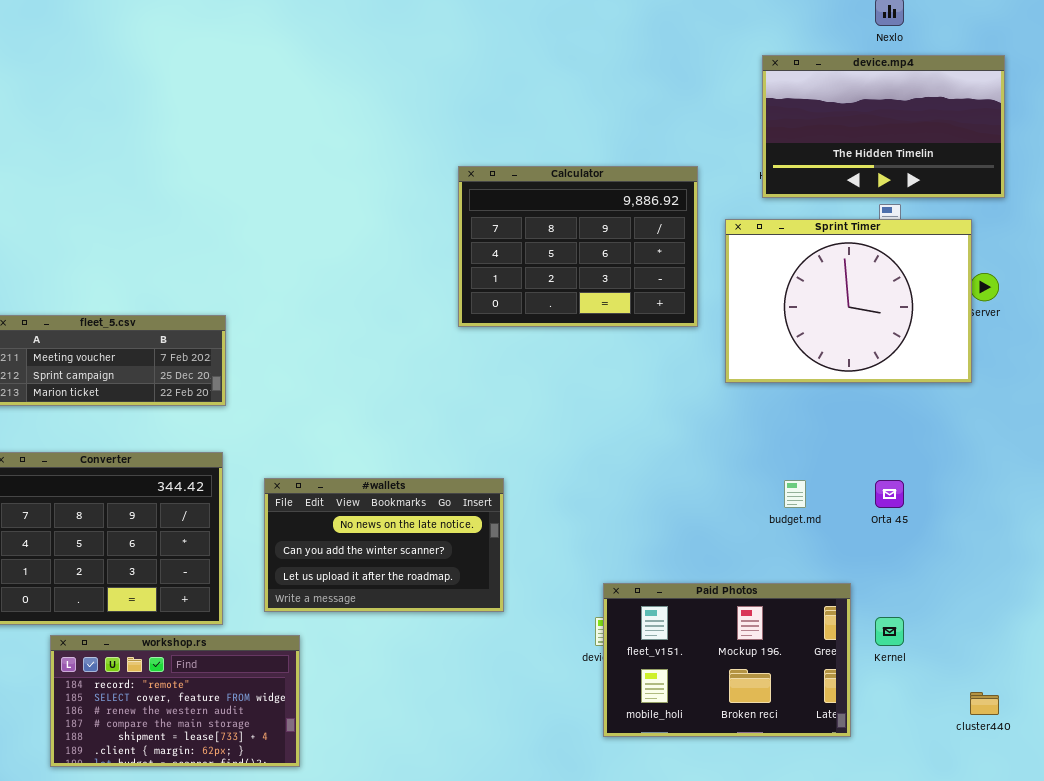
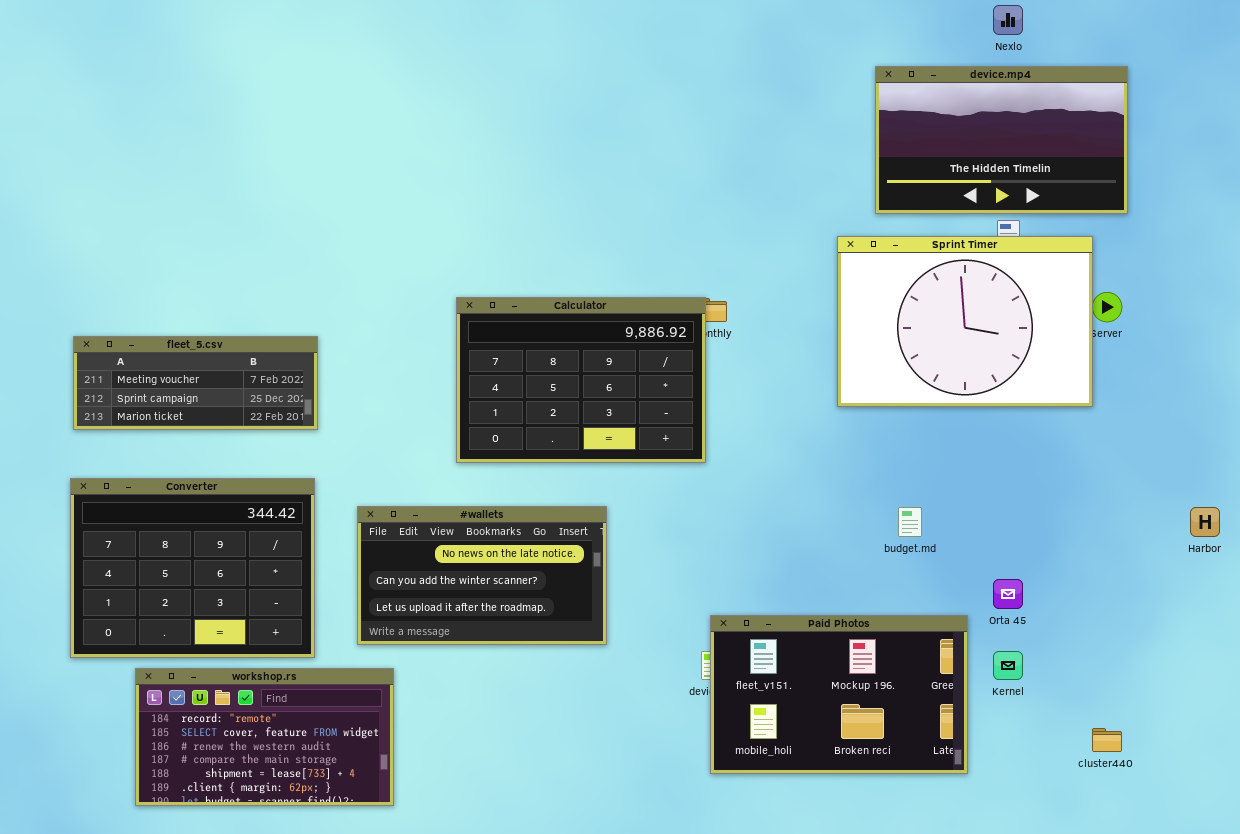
Calculator: [458,166,698,327] -> [456,297,706,463], moved
Orta 45: [875,480,904,508] -> [993,579,1023,609], moved

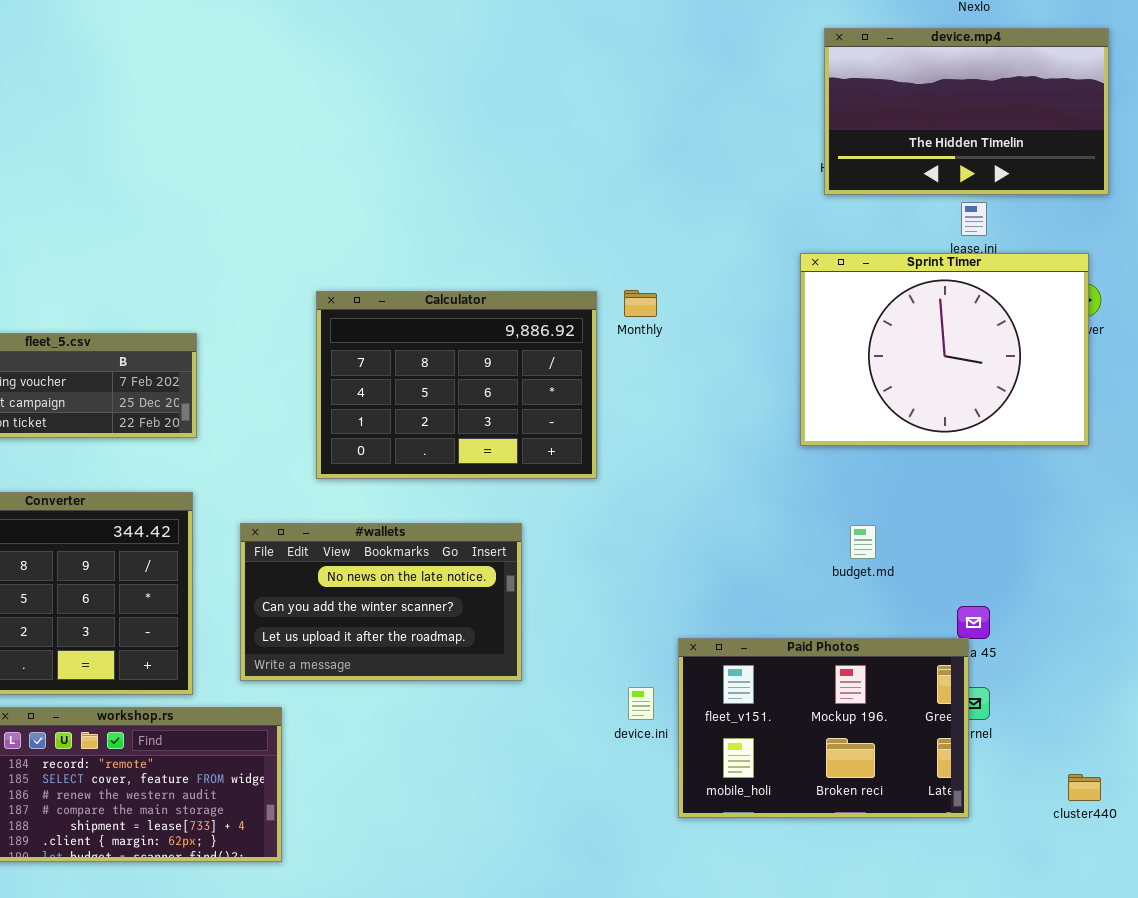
Sprint Timer: [837,236,1093,407] -> [800,253,1089,446], moved
Calculator: [456,297,706,463] -> [316,291,597,479], moved
Paid Photos: [710,615,968,774] -> [678,638,969,818], moved

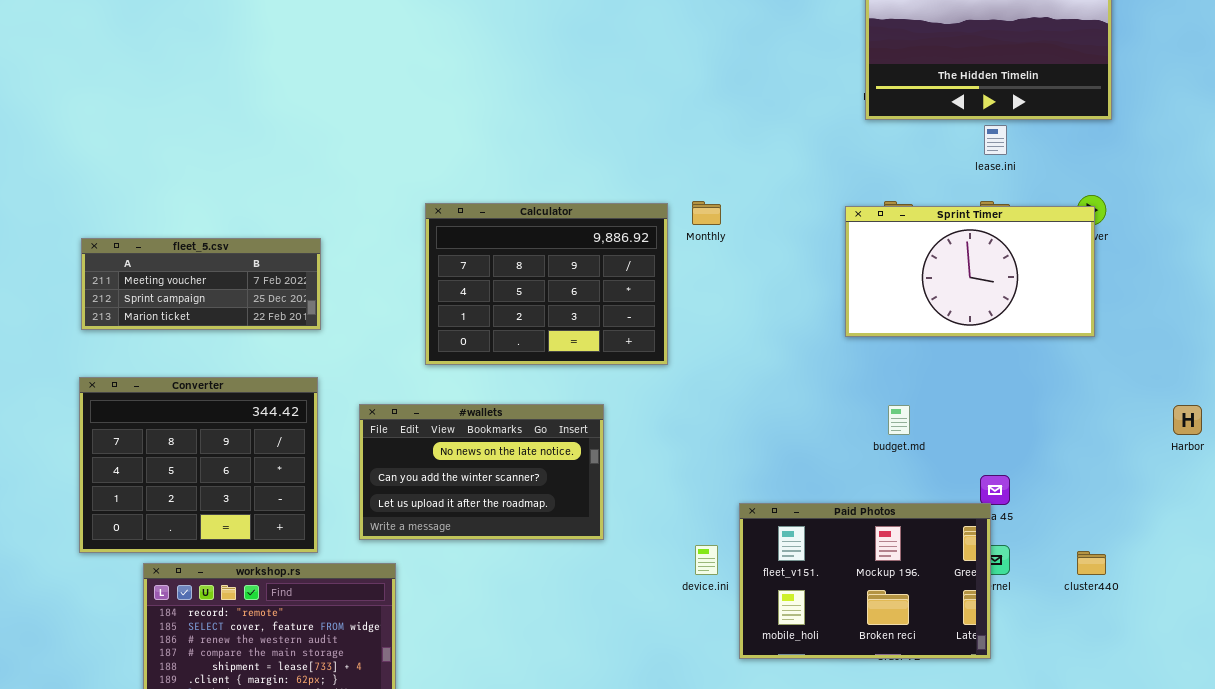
Sprint Timer: [800,253,1089,446] -> [845,206,1095,337], resized
cluster440: [1068,774,1101,801] -> [1077,551,1106,575], moved

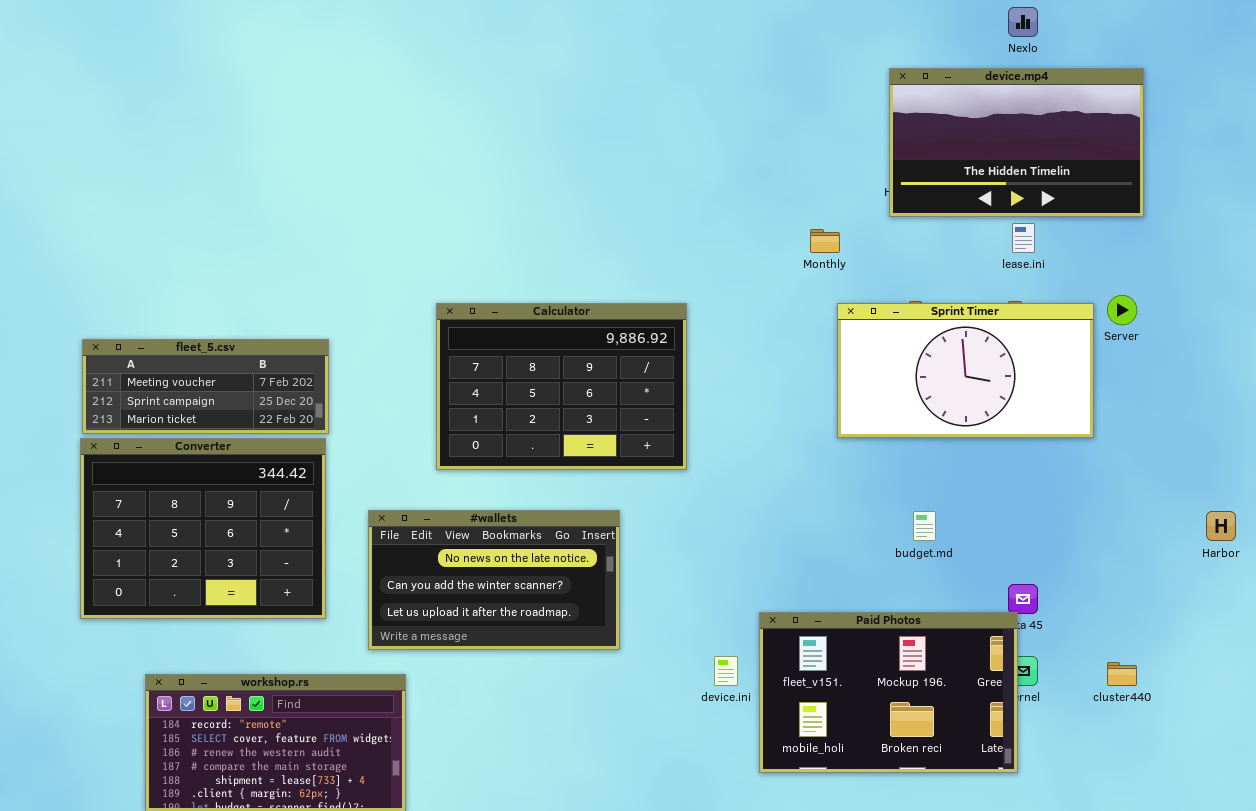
Monthly: [692,201,721,225] -> [810,229,840,253], moved
Sprint Timer: [845,206,1095,337] -> [837,303,1094,438], moved
Converter: [79,377,318,553] -> [80,438,326,619], moved

